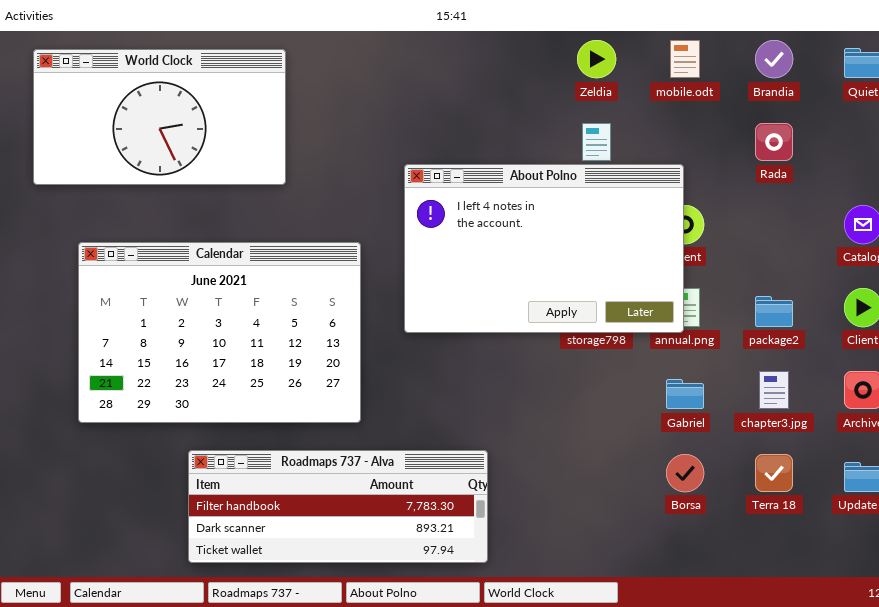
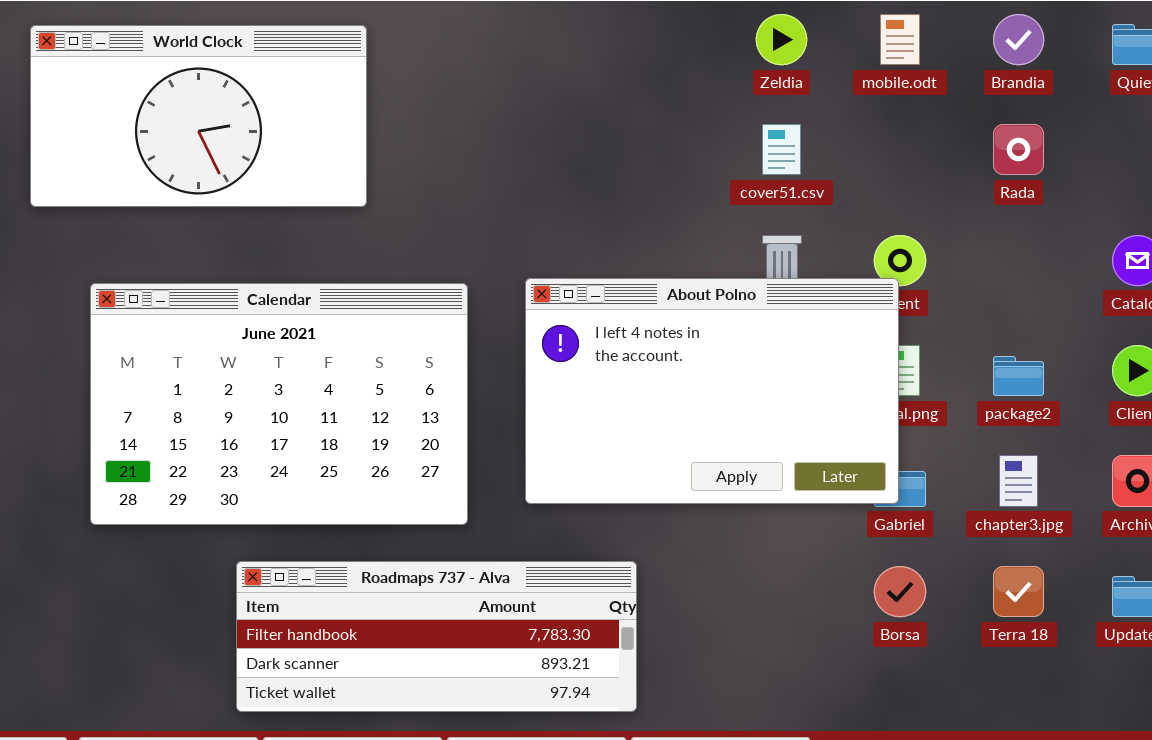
About Polno: [404,164,684,333] -> [525,278,899,504], moved

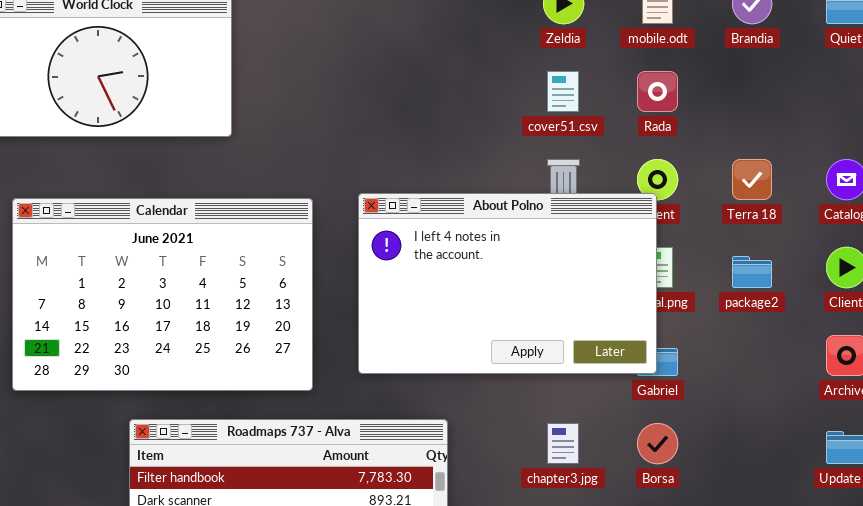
Rada: [993,124,1044,175] -> [637,71,678,112], moved
chapter3.jpg: [999,455,1038,507] -> [547,423,579,464], moved
Terra 18: [993,566,1044,617] -> [732,159,772,200], moved

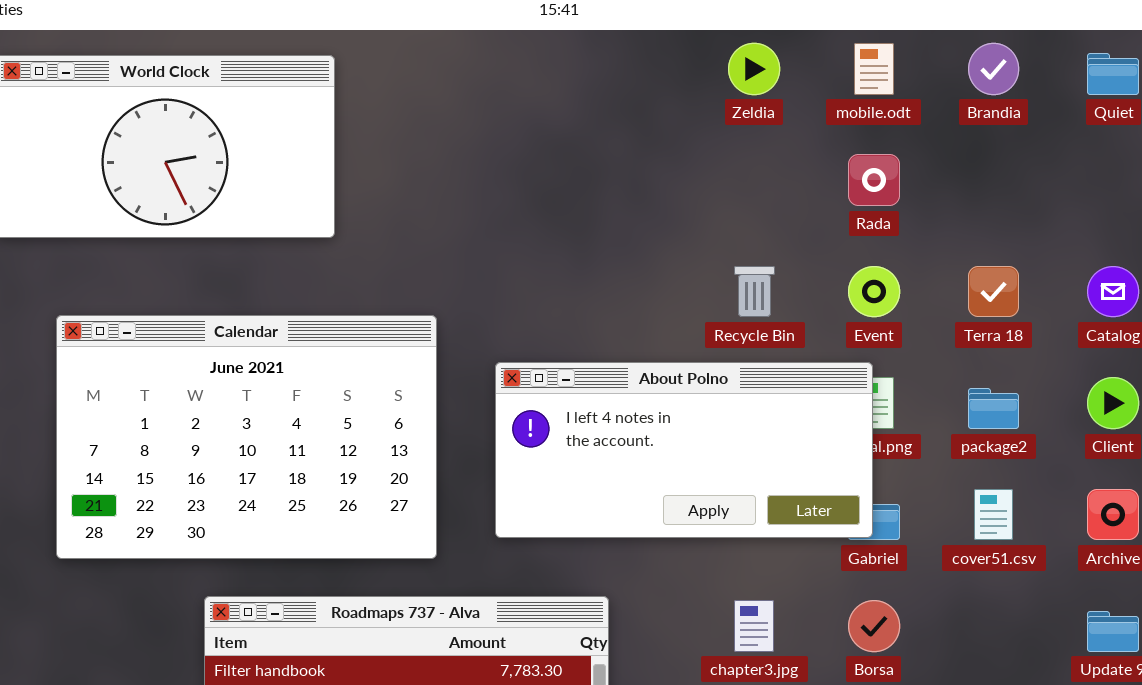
cover51.csv: [547,71,579,112] -> [974,489,1013,540], moved
About Polno: [358,193,657,374] -> [495,362,873,538], resized

